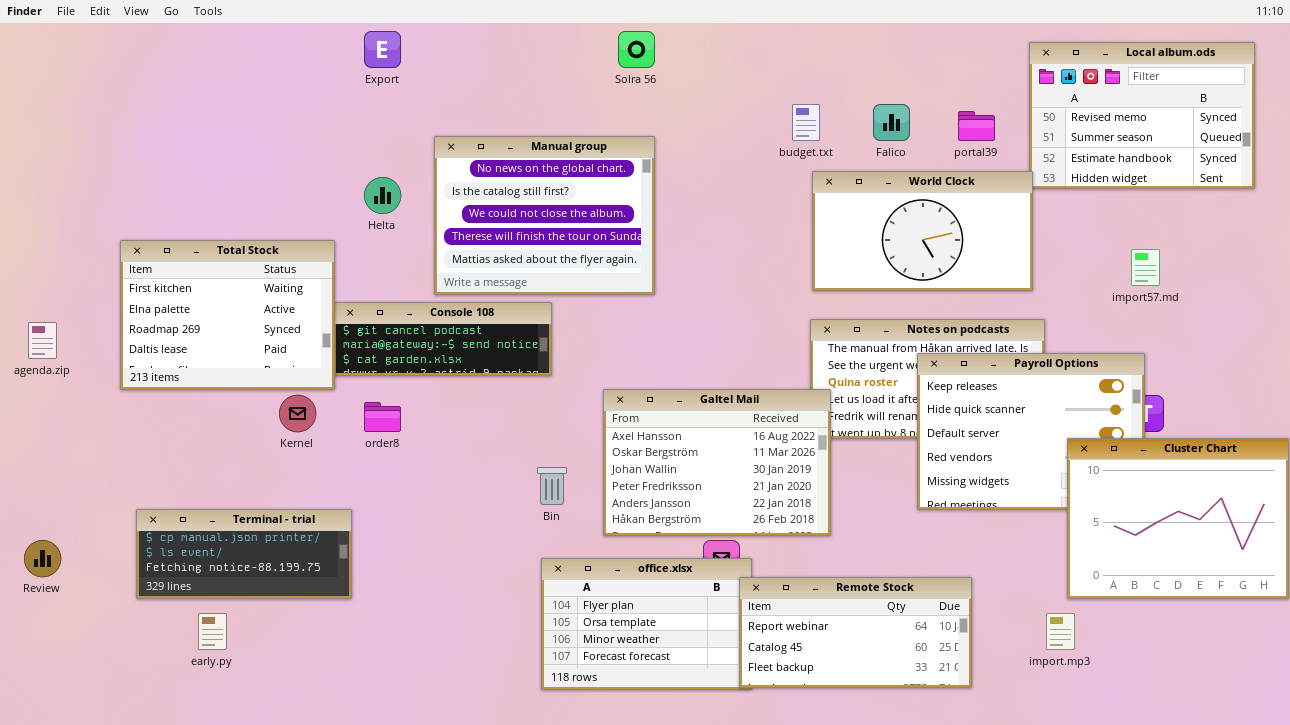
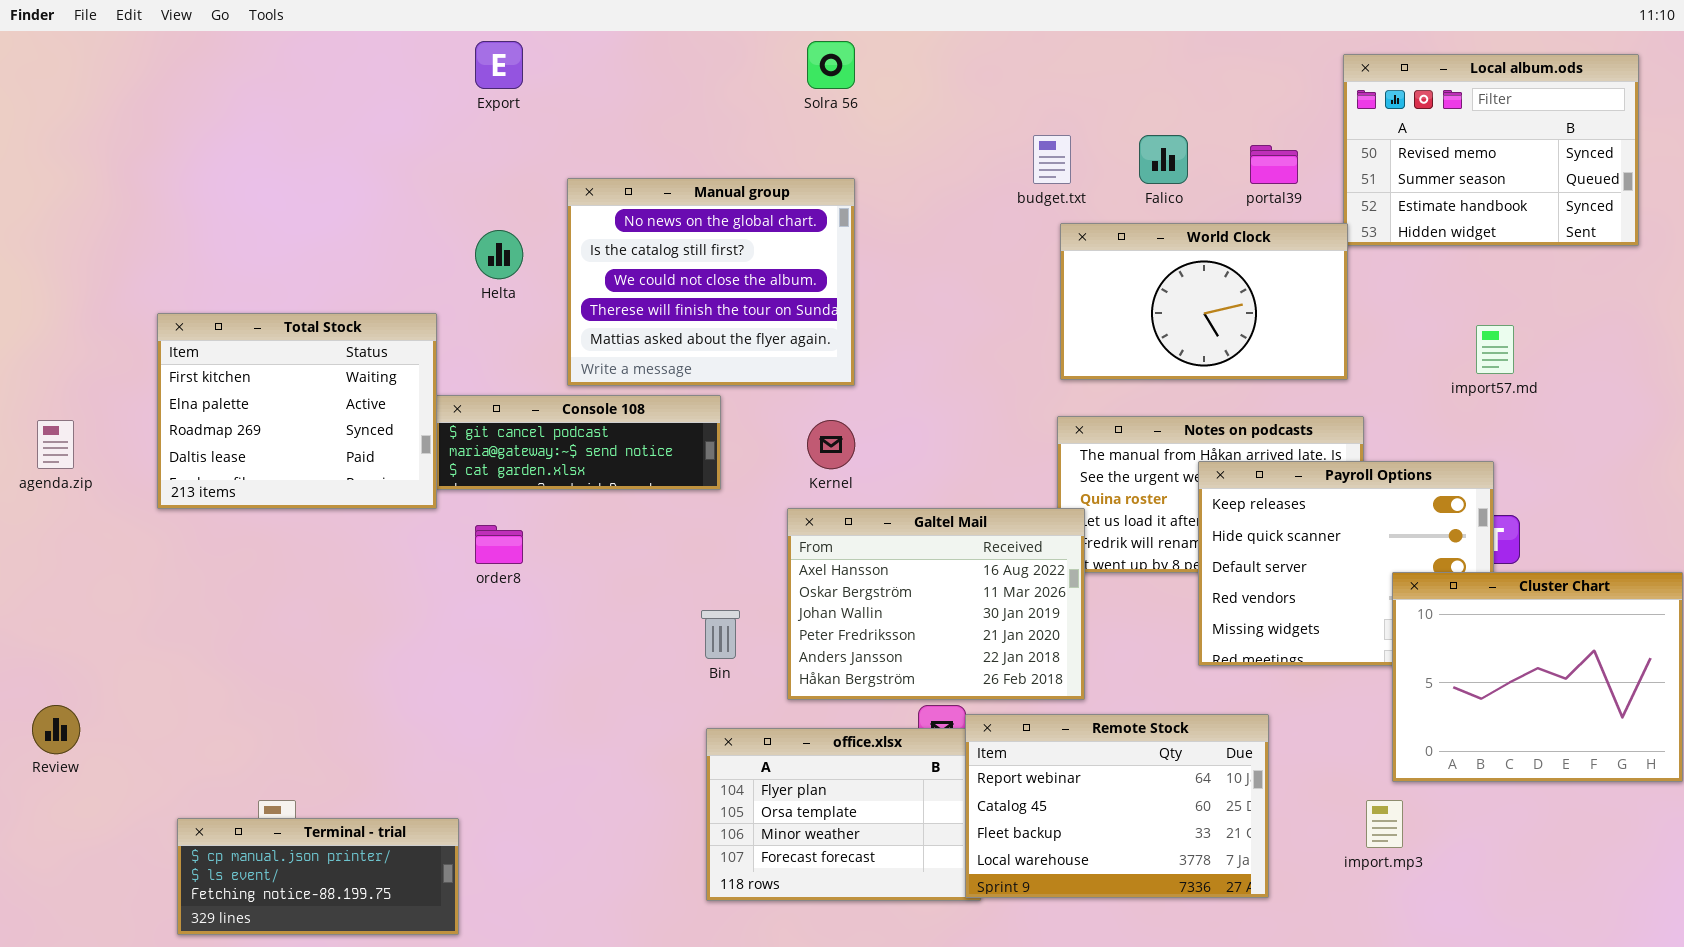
Kernel: [279,395,316,432] -> [807,420,855,469], moved
Terminal - trial: [136,509,352,599] -> [177,818,459,935], moved
Remote Stock: [739,577,972,688] -> [965,714,1269,898], resized

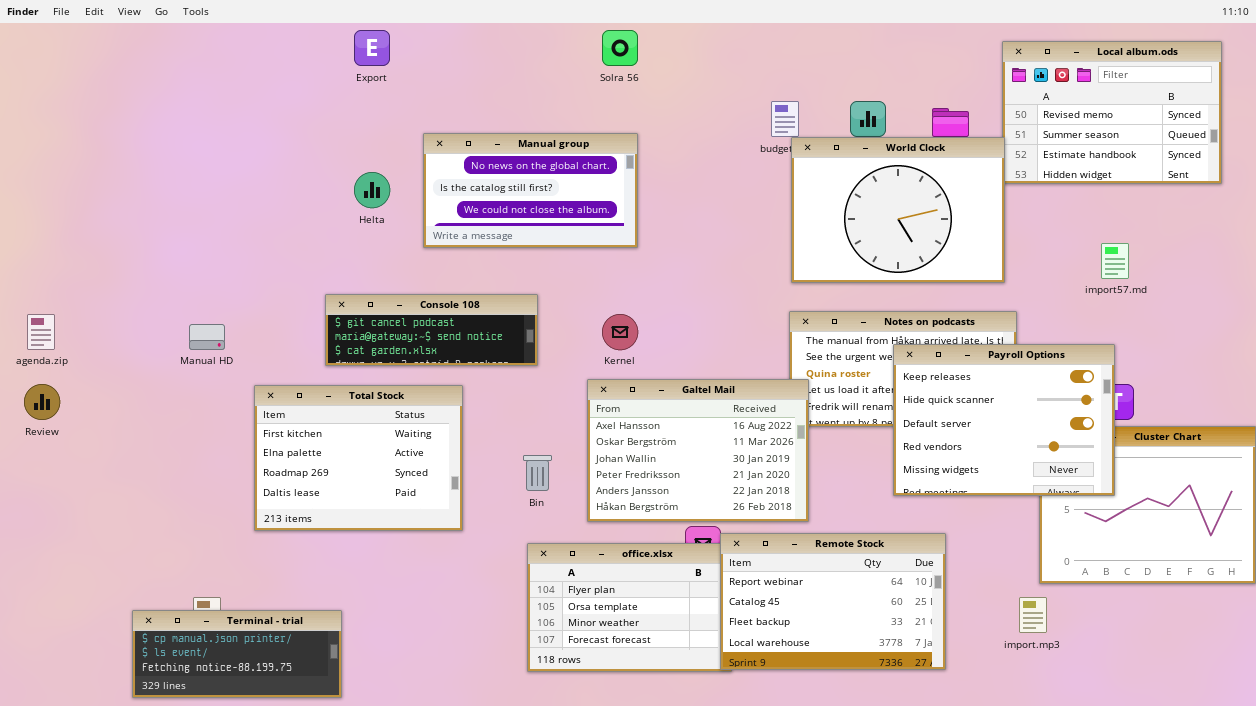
Manual group: [567,178,855,386] -> [423,133,638,248], resized
World Clock: [1060,223,1348,380] -> [791,137,1005,283], resized
Total Stock: [157,313,437,509] -> [254,385,463,531], moved
Payroll Options: [1198,461,1494,666] -> [893,344,1115,496], raised
Review: [32,705,80,754] -> [24,384,60,420], moved

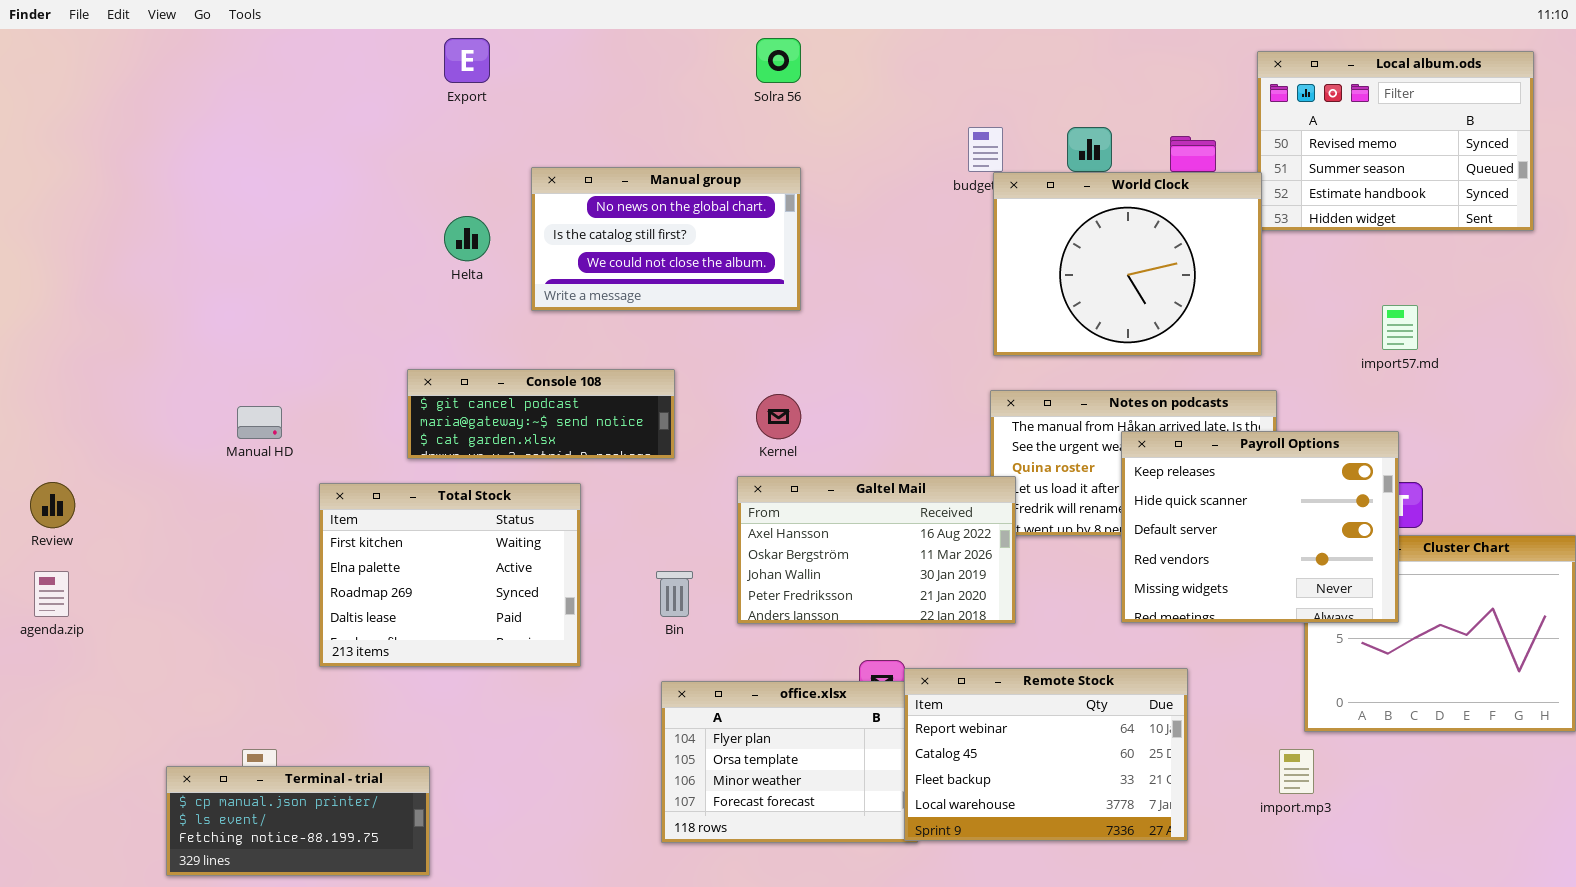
agenda.zip: [27,314,55,350] -> [34,571,69,617], moved
Galtel Mail: [587,379,809,522] -> [737,476,1016,624], resized

